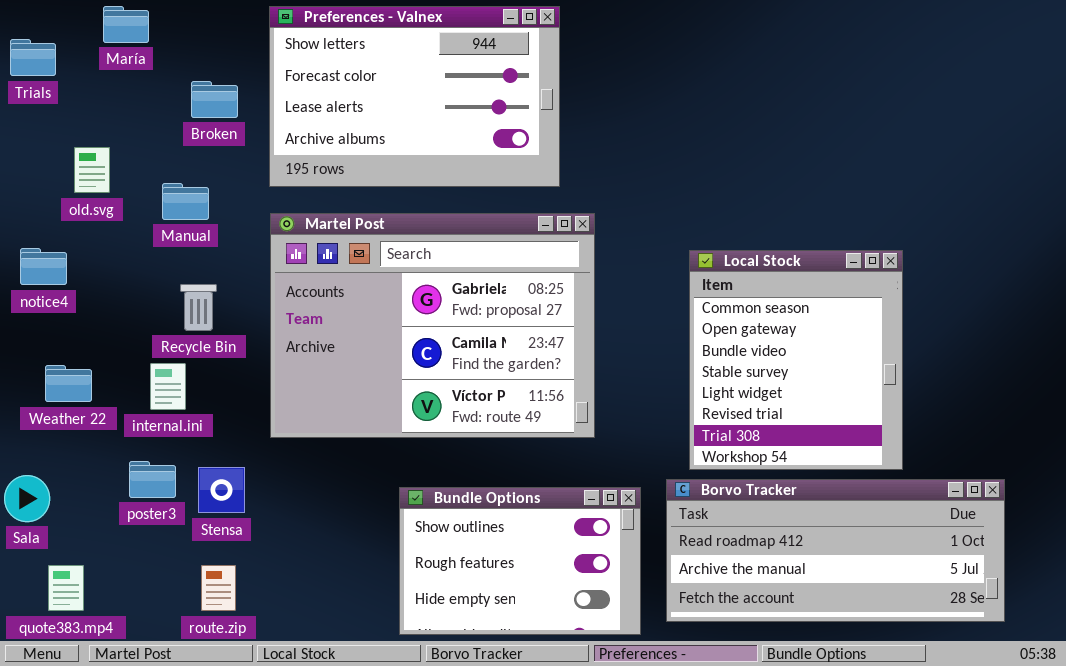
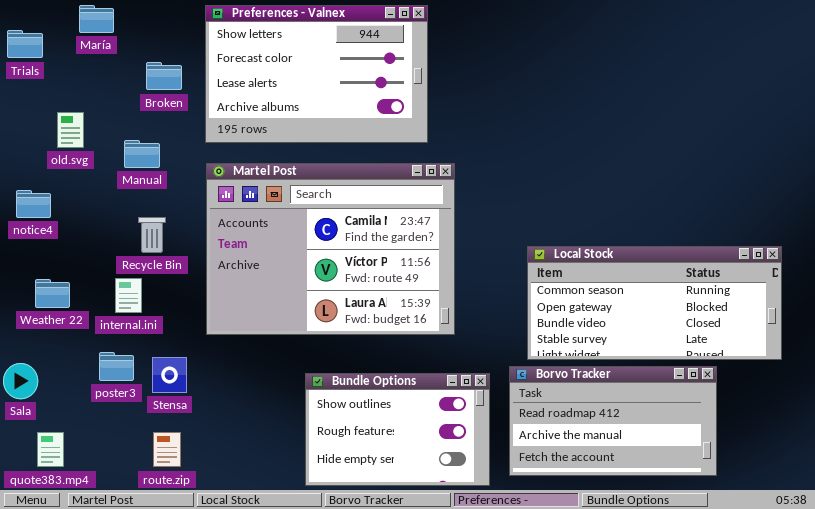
Martel Post: [270,213,595,438] -> [206,163,455,335], scrolled down 1 row
Local Stock: [689,250,903,470] -> [527,246,782,360], resized
Borvo Tracker: [666,479,1005,622] -> [509,366,717,476], resized

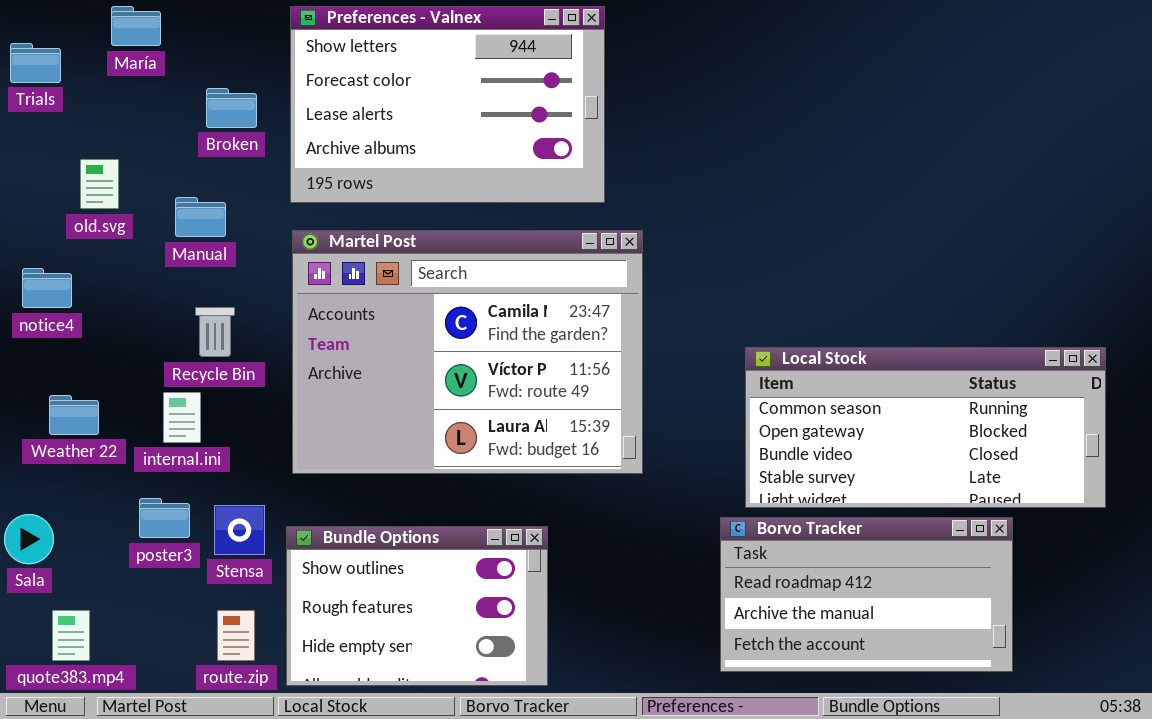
Bundle Options: [305,373,490,486] -> [286,526,548,686], moved

